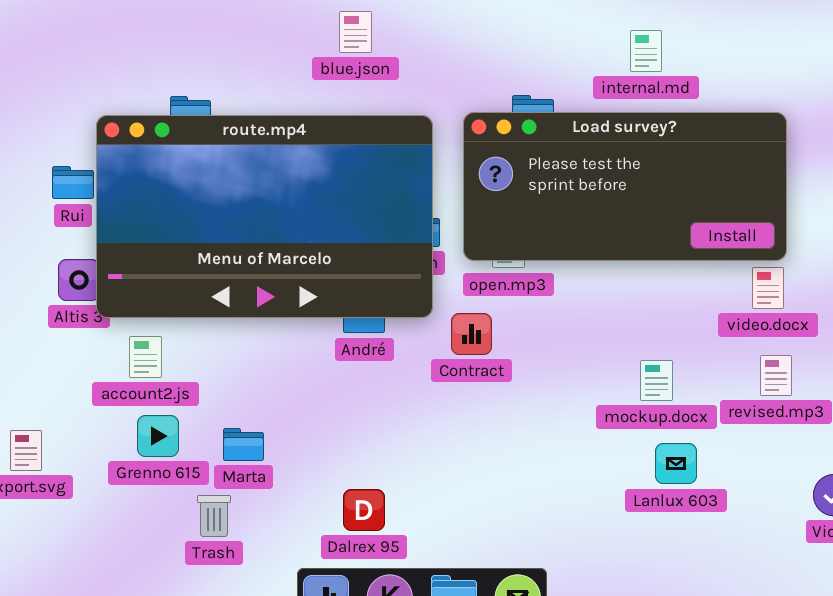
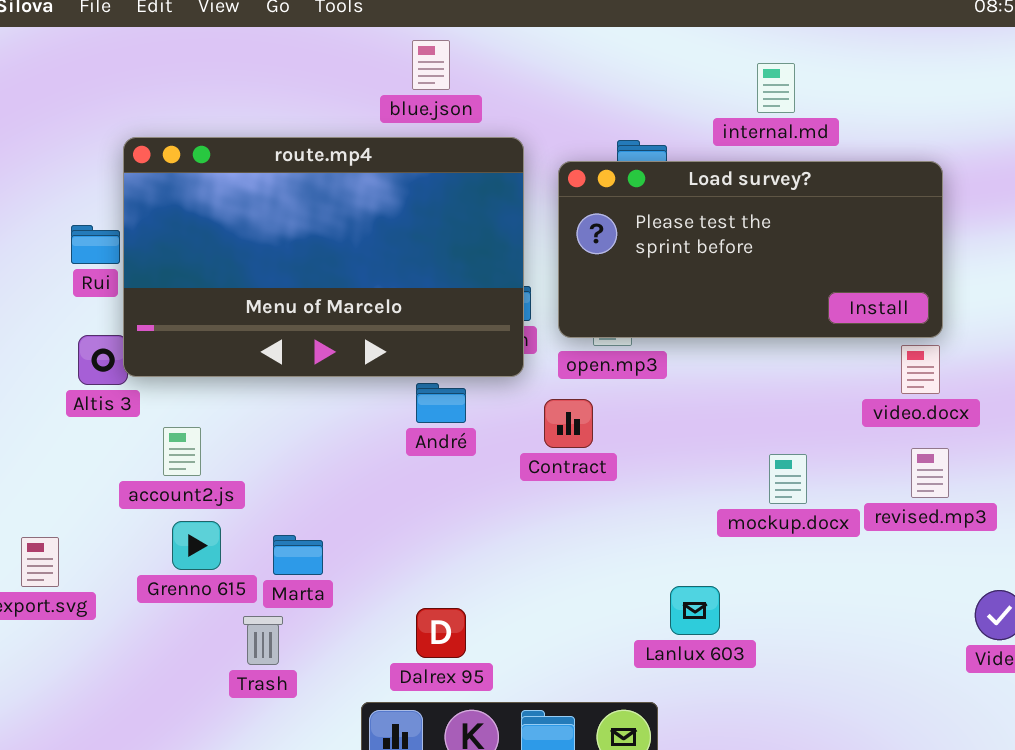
route.mp4: [96,115,433,318] -> [123,137,524,377], moved
Lanlux 603: [655,443,697,484] -> [670,586,720,635], moved

